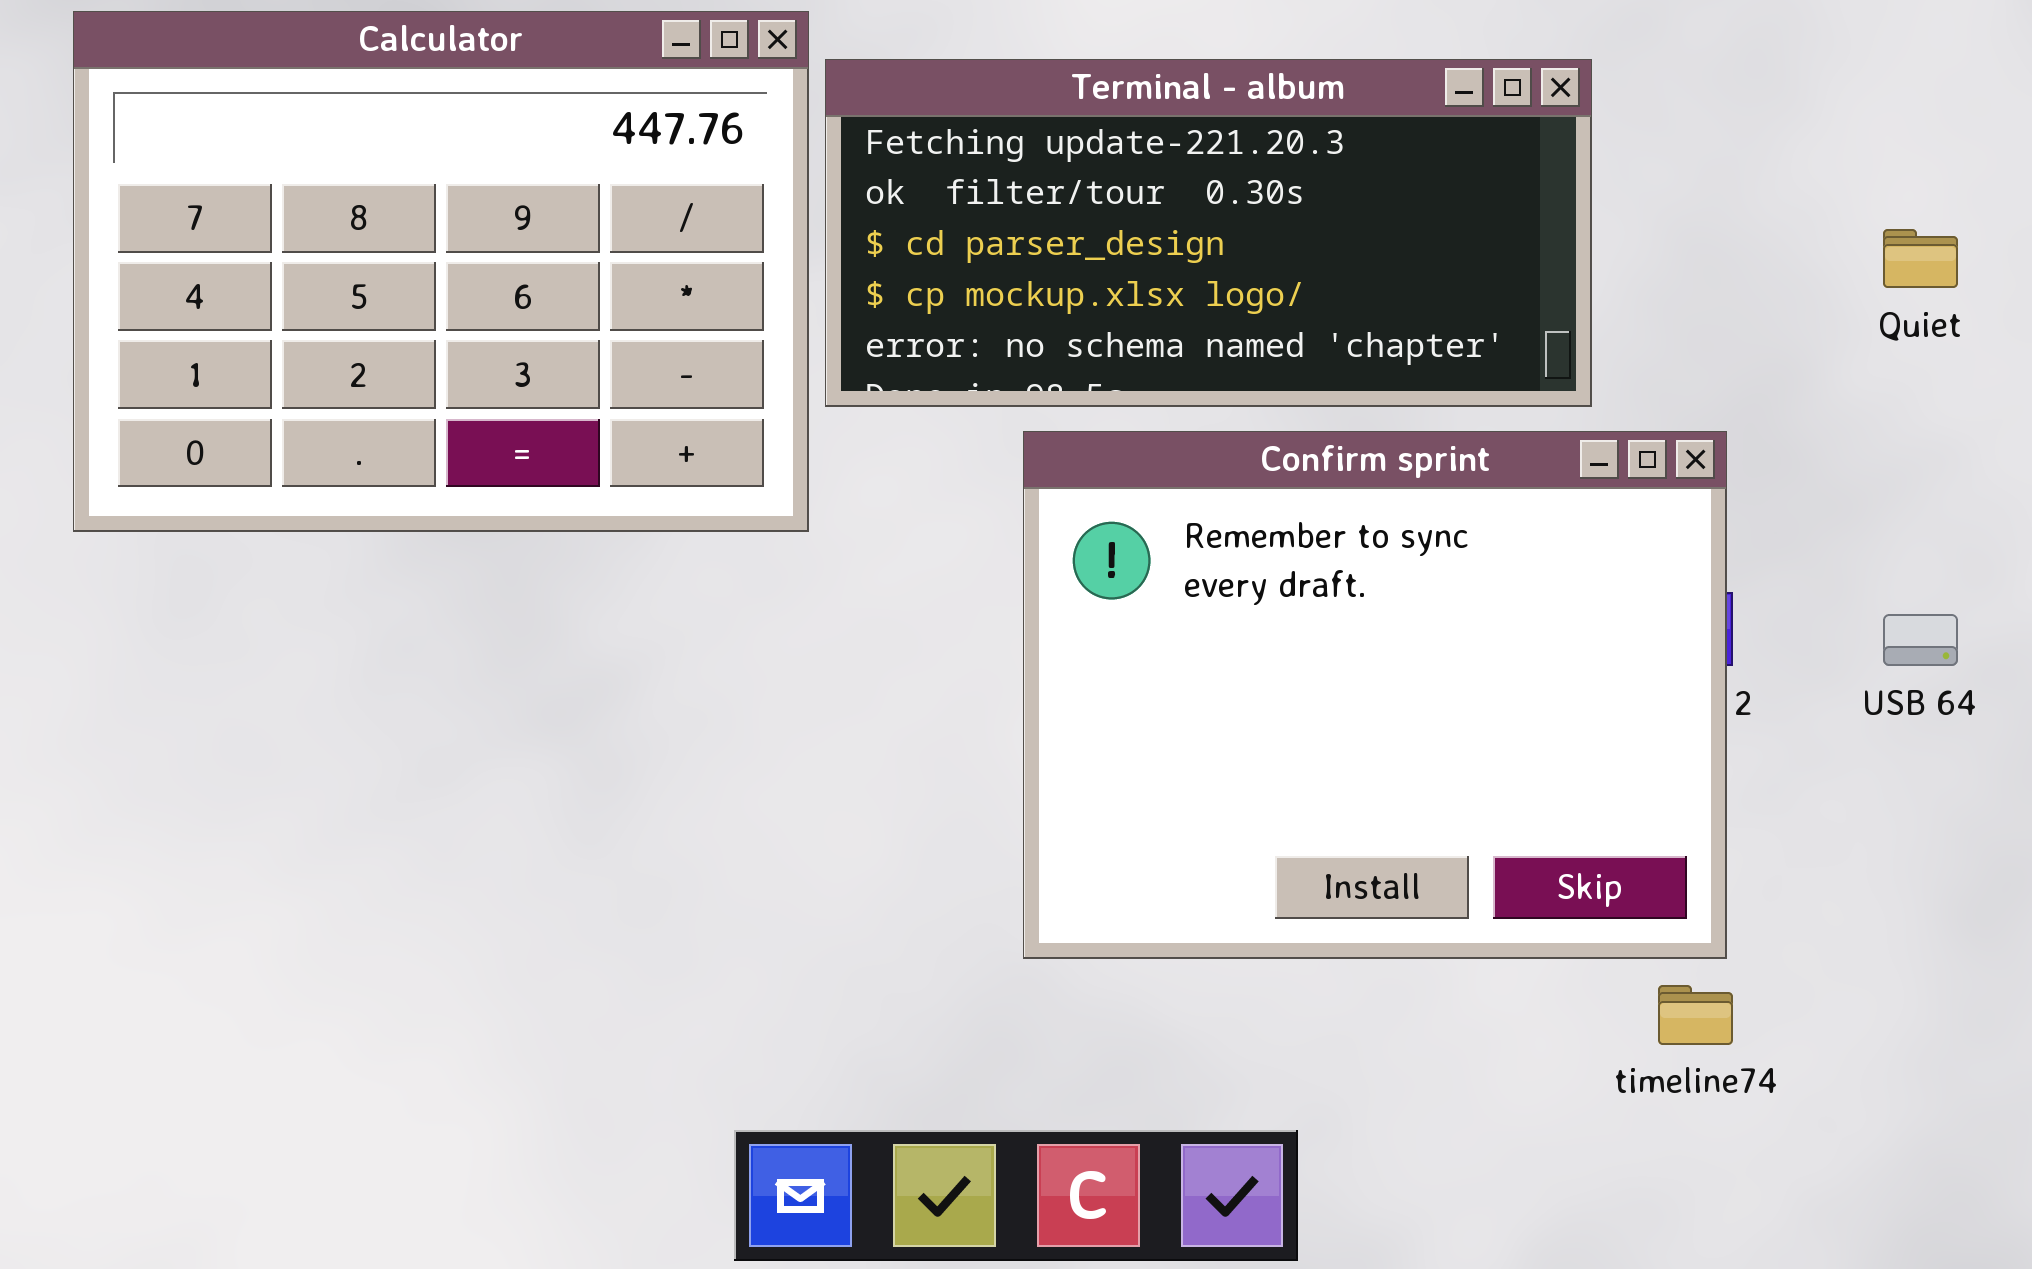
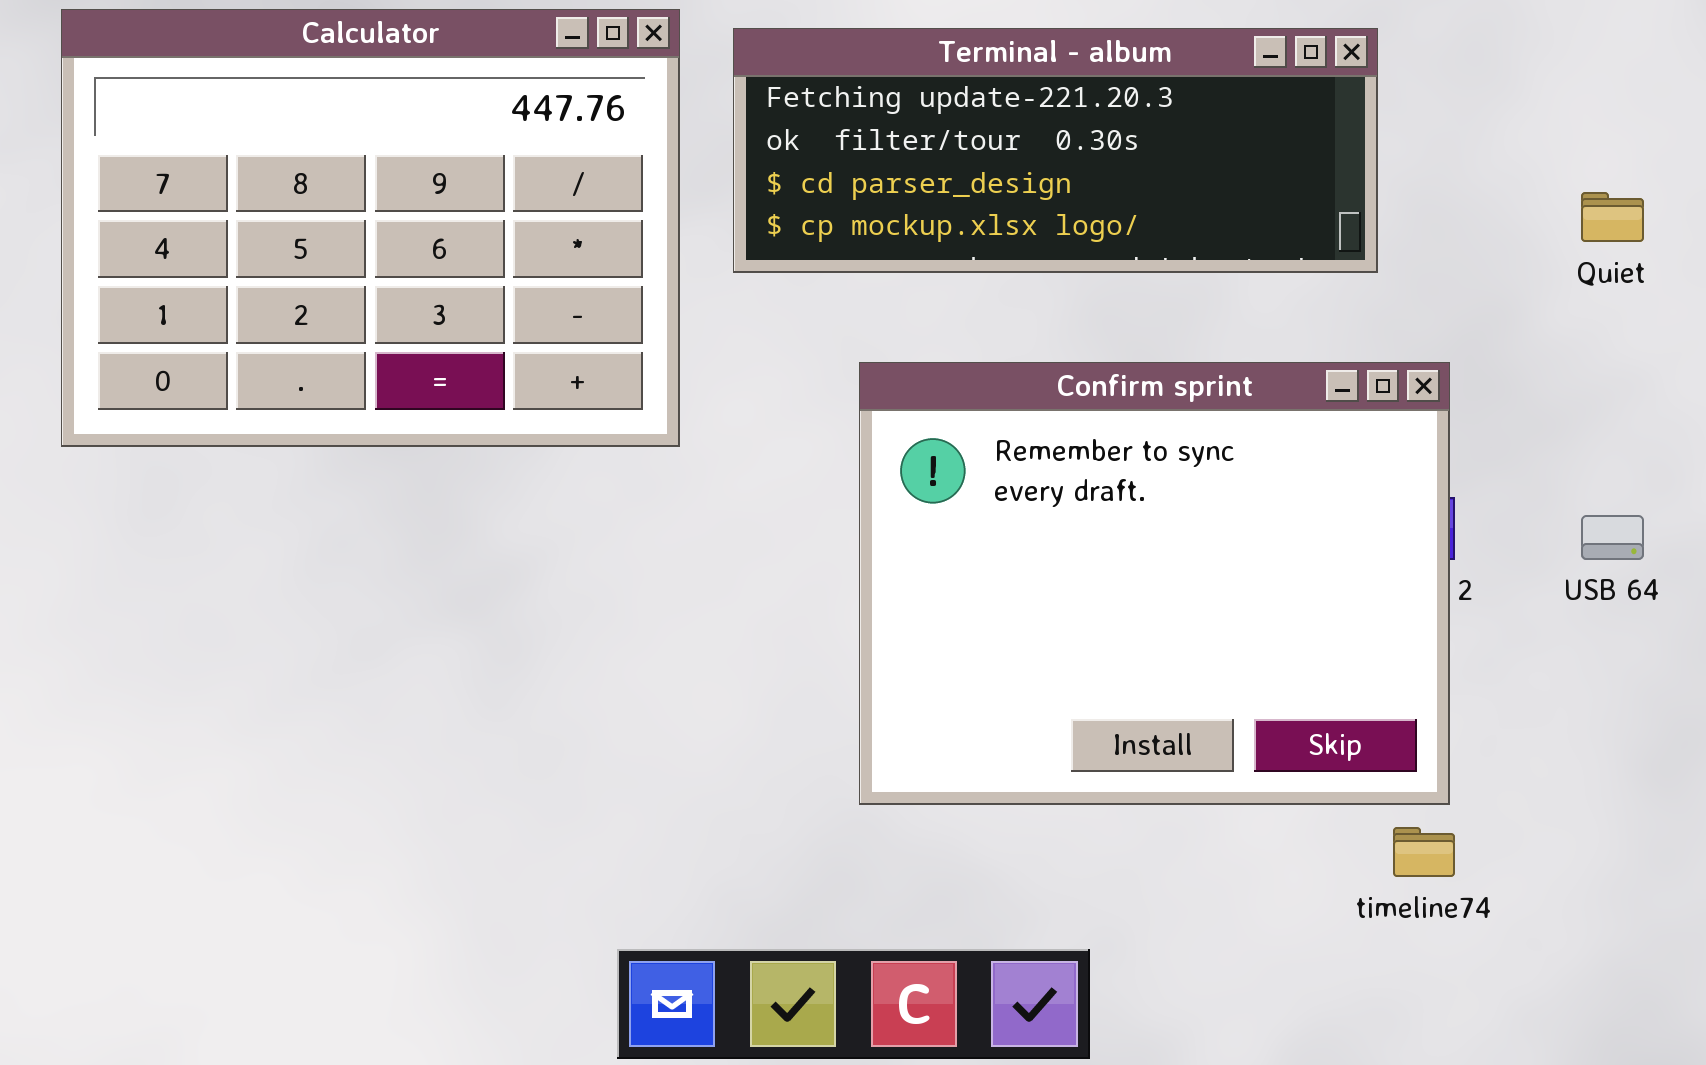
Terminal - album: [825,59,1592,407] -> [733,28,1378,273], moved, resized

